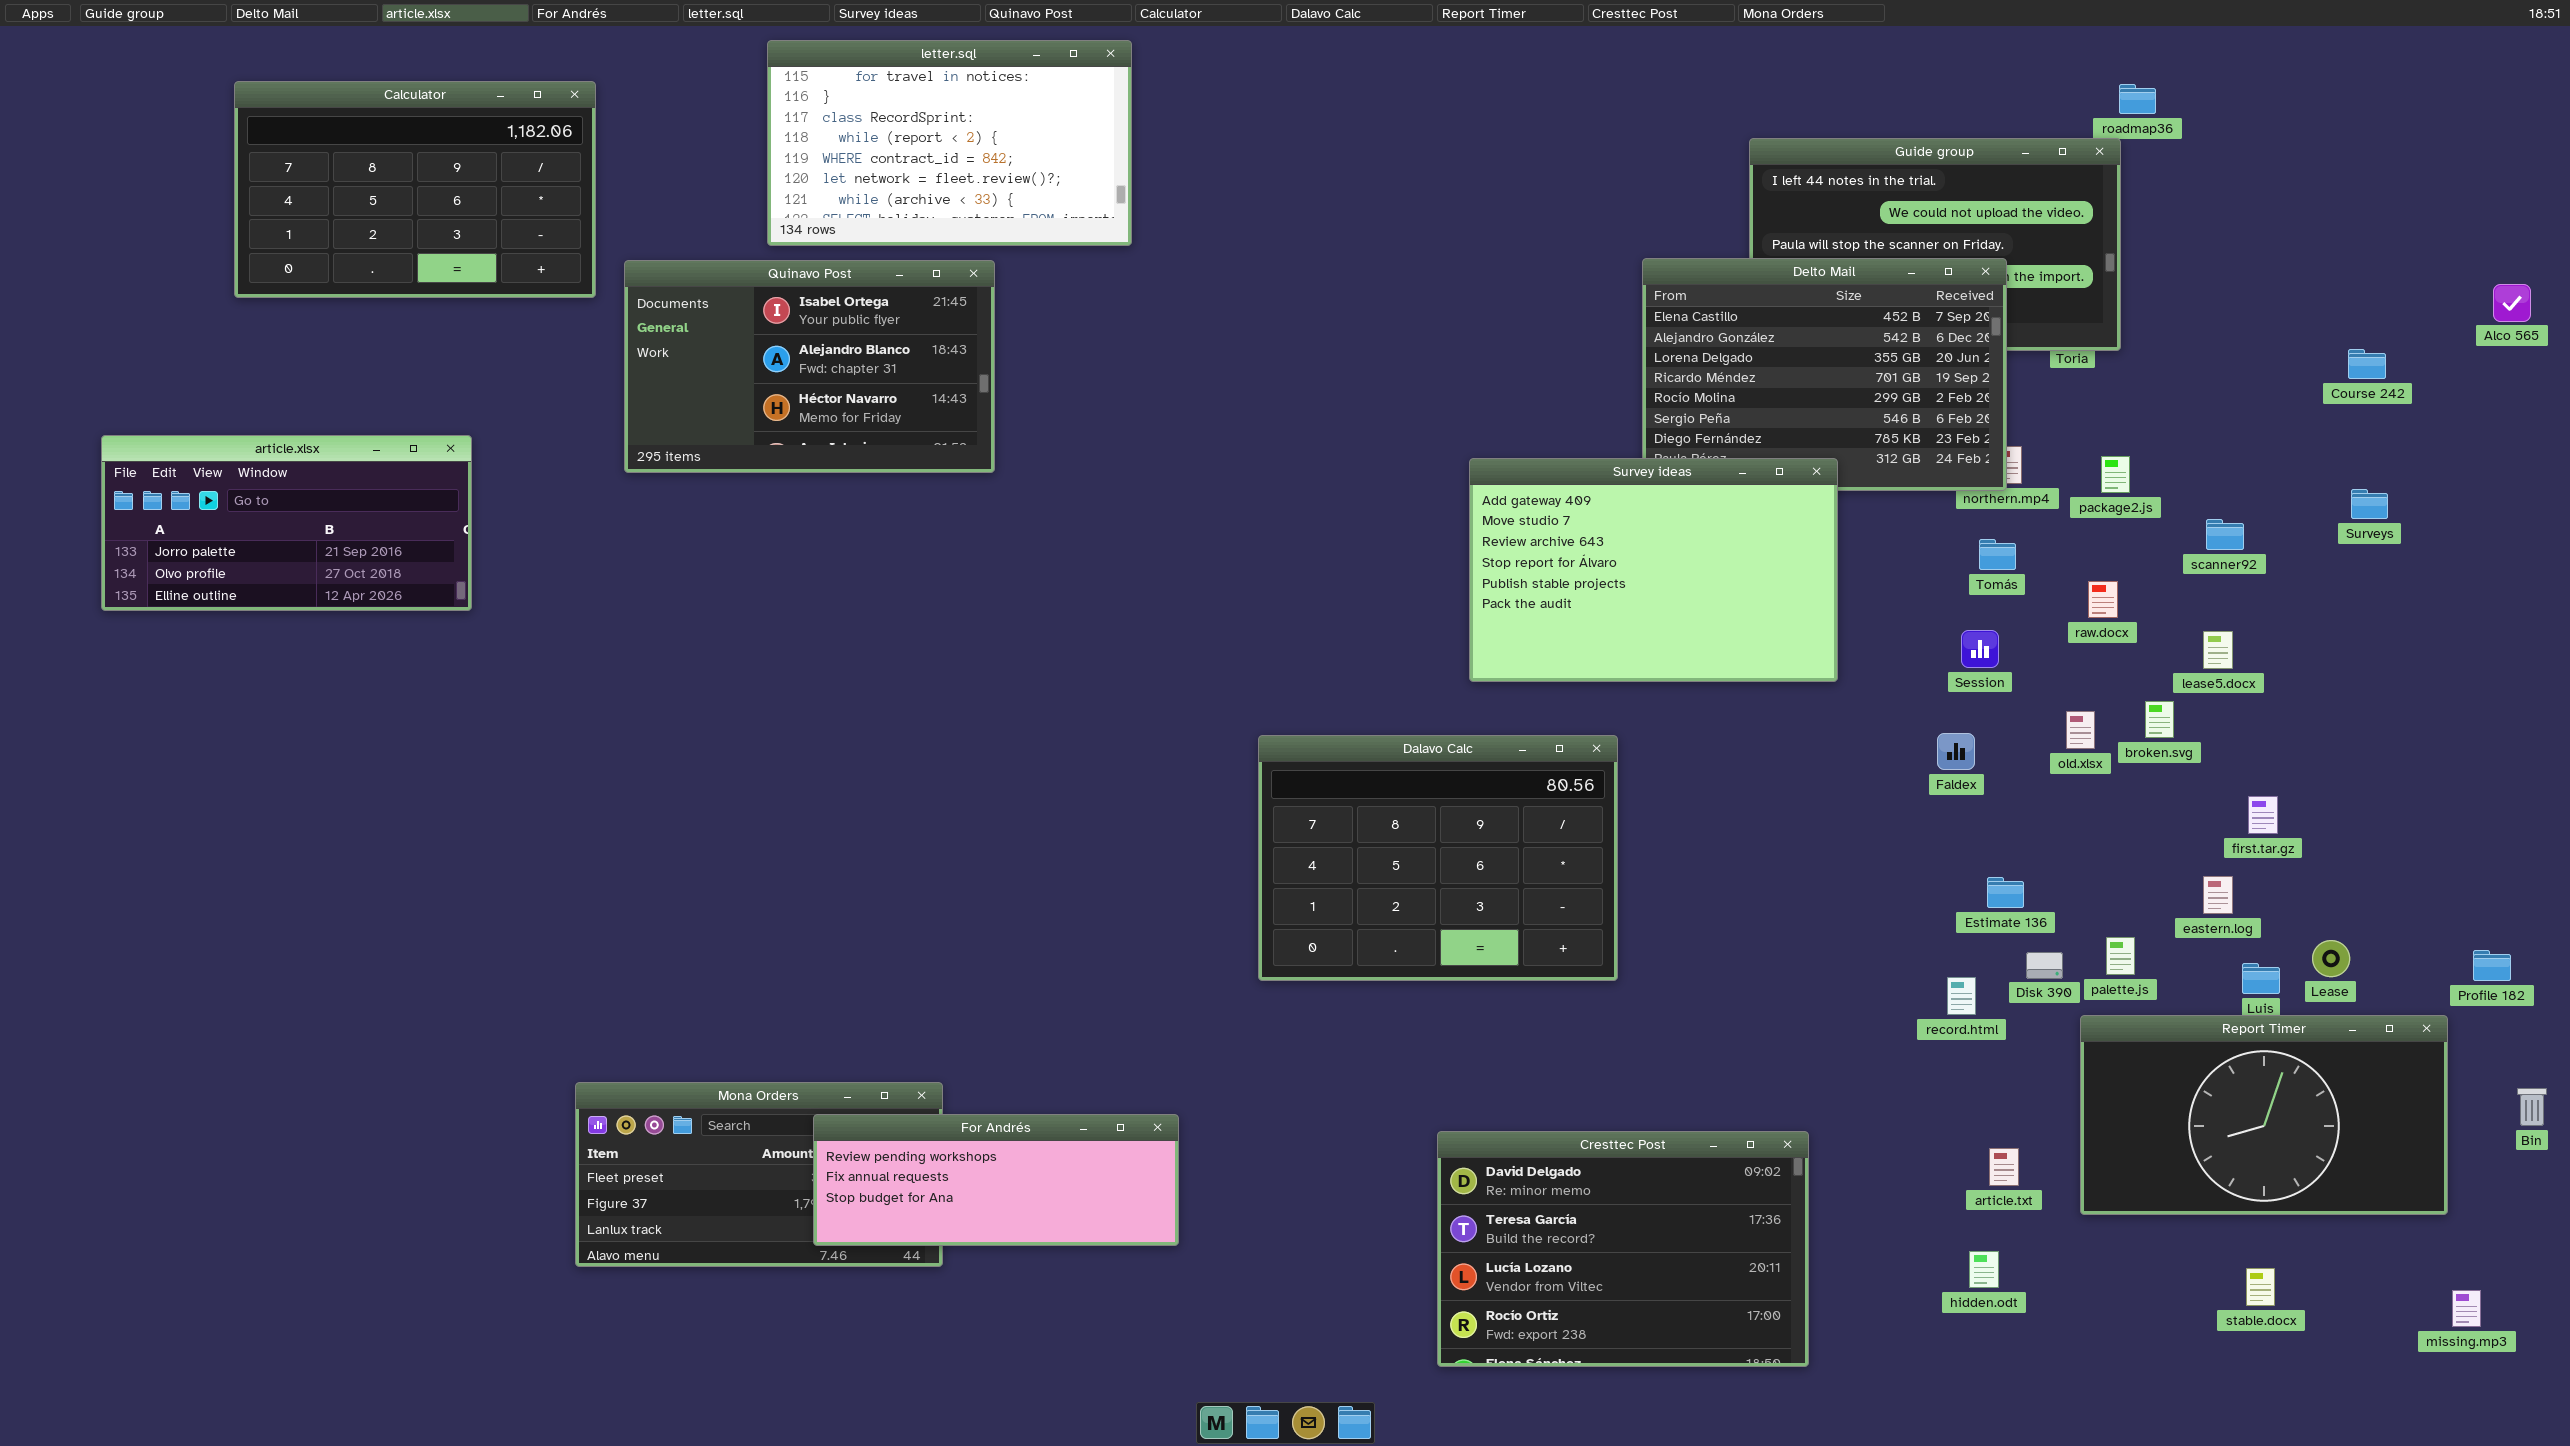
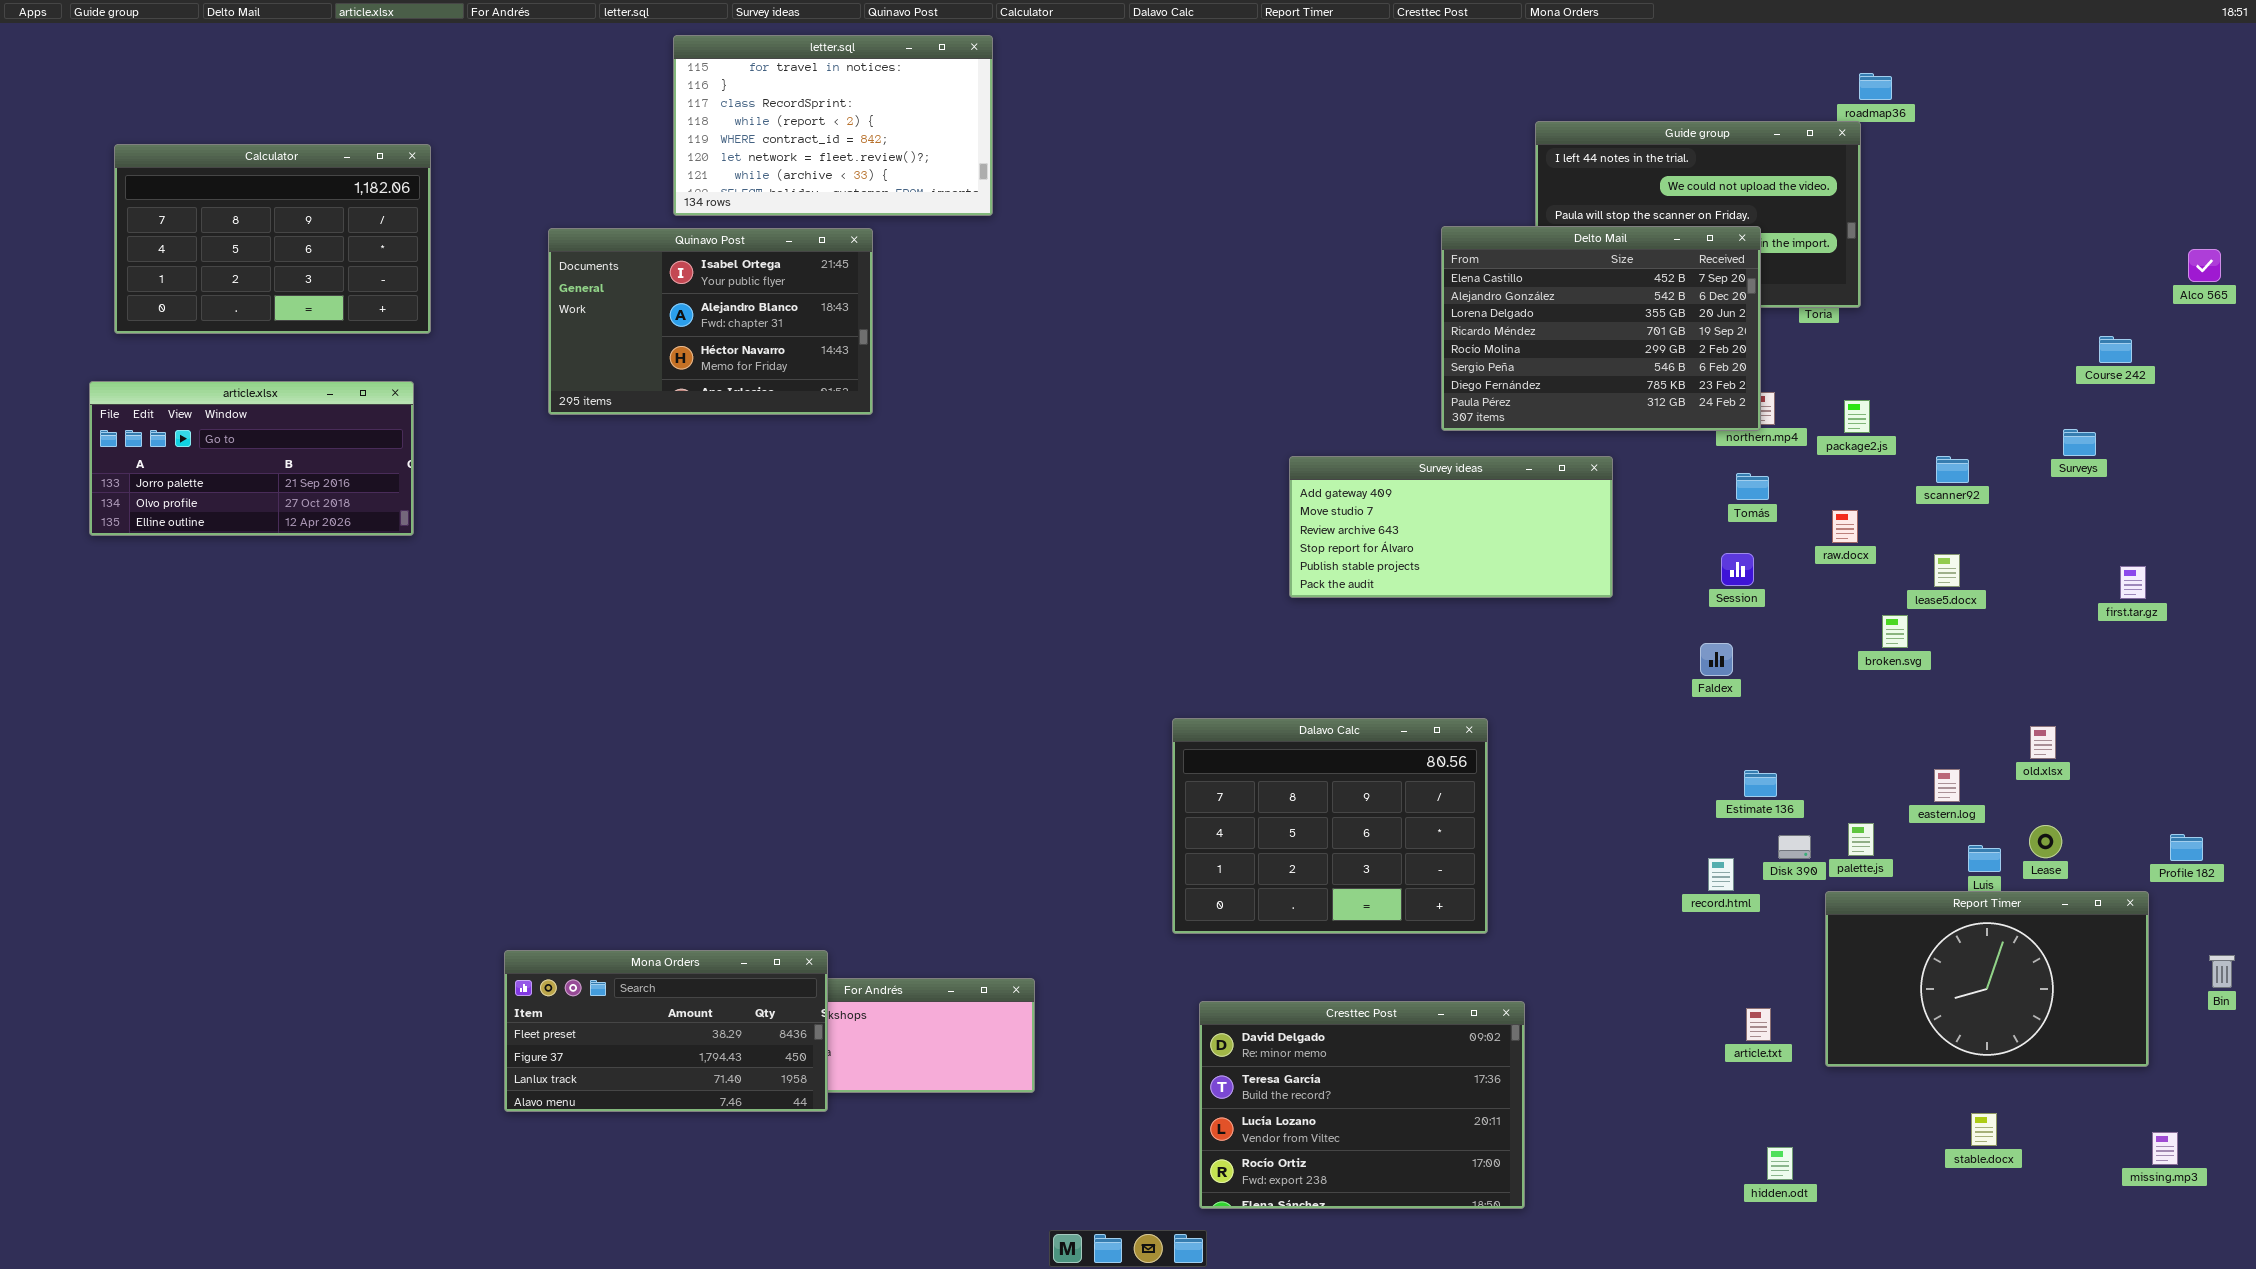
Calculator: [234,81,596,298] -> [114,144,431,334], moved
Course 242: [2348,349,2386,379] -> [2099,336,2132,363], moved
Survey ideas: [1469,458,1838,682] -> [1289,456,1613,598], resized
old.xlsx: [2066,711,2095,749] -> [2030,726,2056,759], moved
Dalavo Calc: [1258,735,1618,981] -> [1172,718,1488,934], moved
first.tar.gz: [2248,796,2278,834] -> [2120,566,2146,599], moved
Mona Orders: [575,1082,943,1267] -> [504,950,828,1112], raised
Cresttec Post: [1437,1131,1809,1367] -> [1199,1001,1525,1209], moved
hidden.odt: [1969,1251,1999,1288] -> [1767,1147,1793,1180], moved

